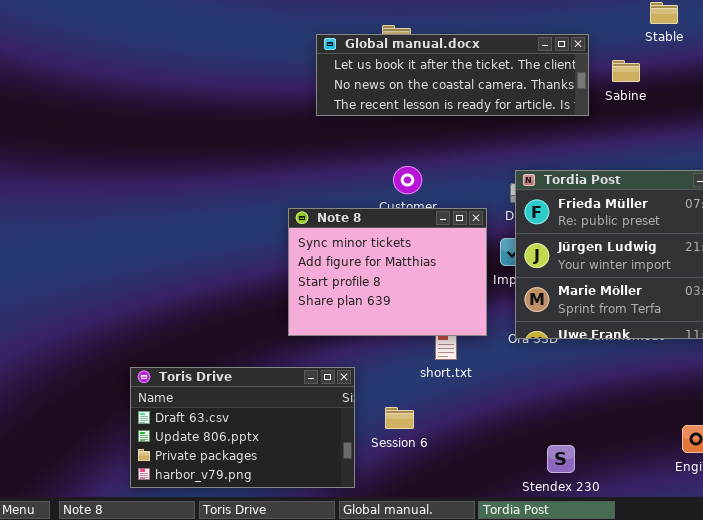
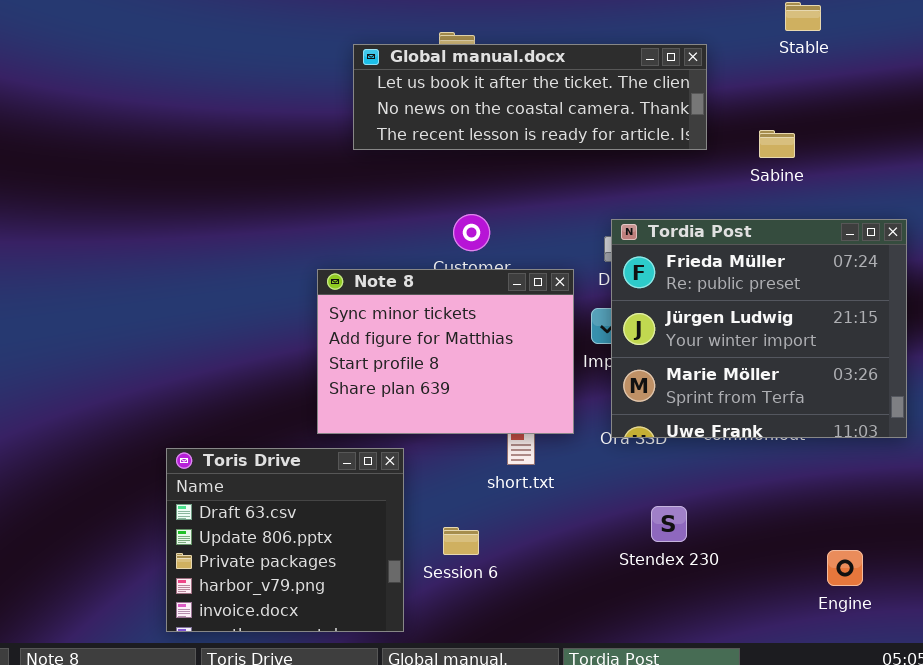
Sabine: [612,60,640,82] -> [759,130,795,158], moved
Toris Drive: [130,367,355,488] -> [166,448,404,632], resized
Stendex 230: [547,445,575,473] -> [651,506,687,542], moved

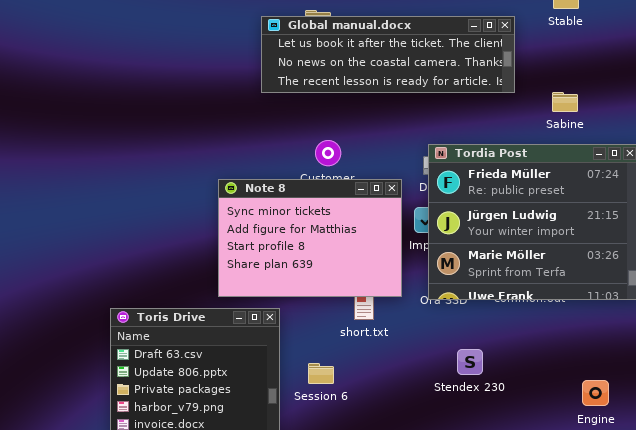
Global manual.docx: [353,44,707,150] -> [261,16,515,93], moved
Sabine: [759,130,795,158] -> [552,92,578,112], moved

